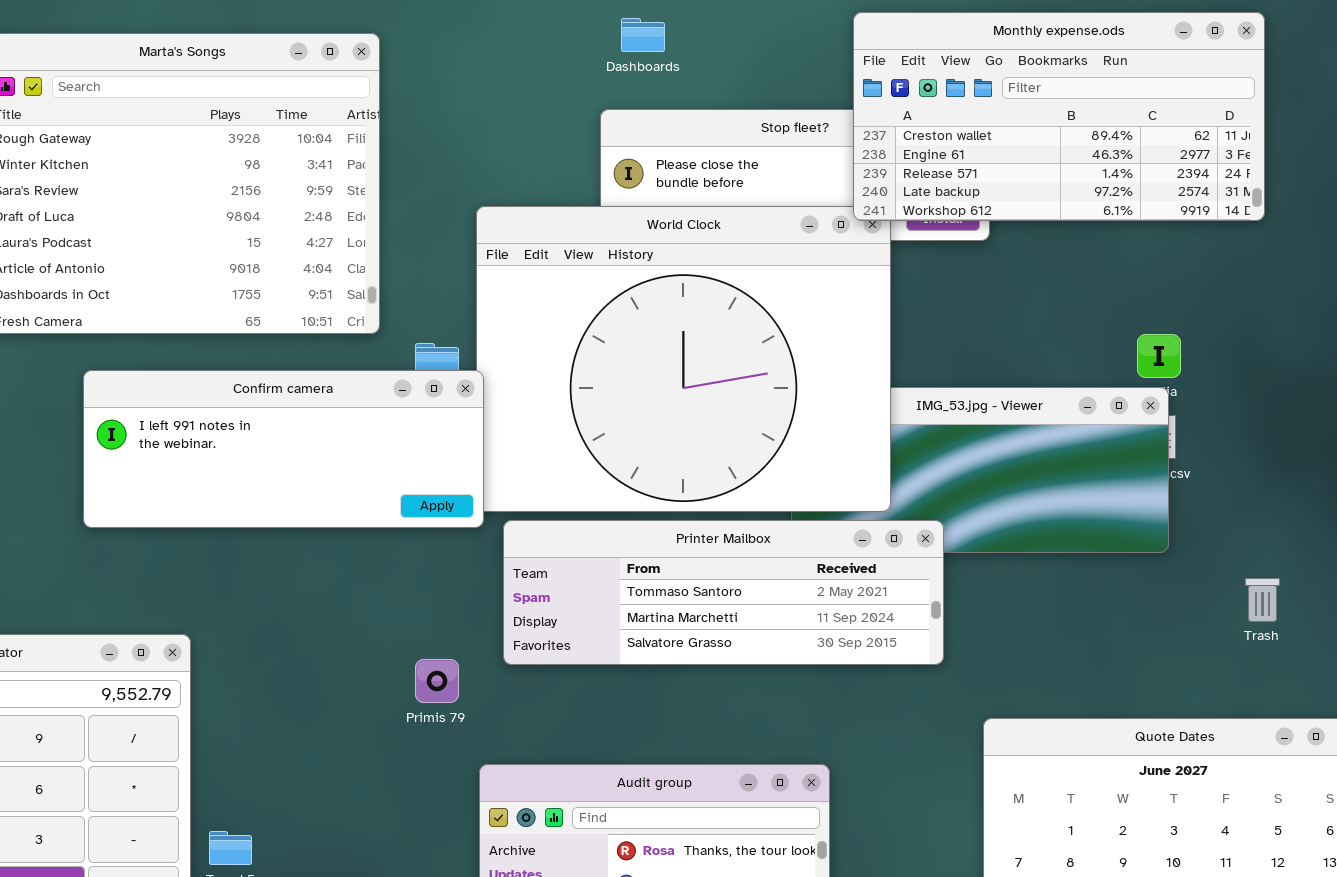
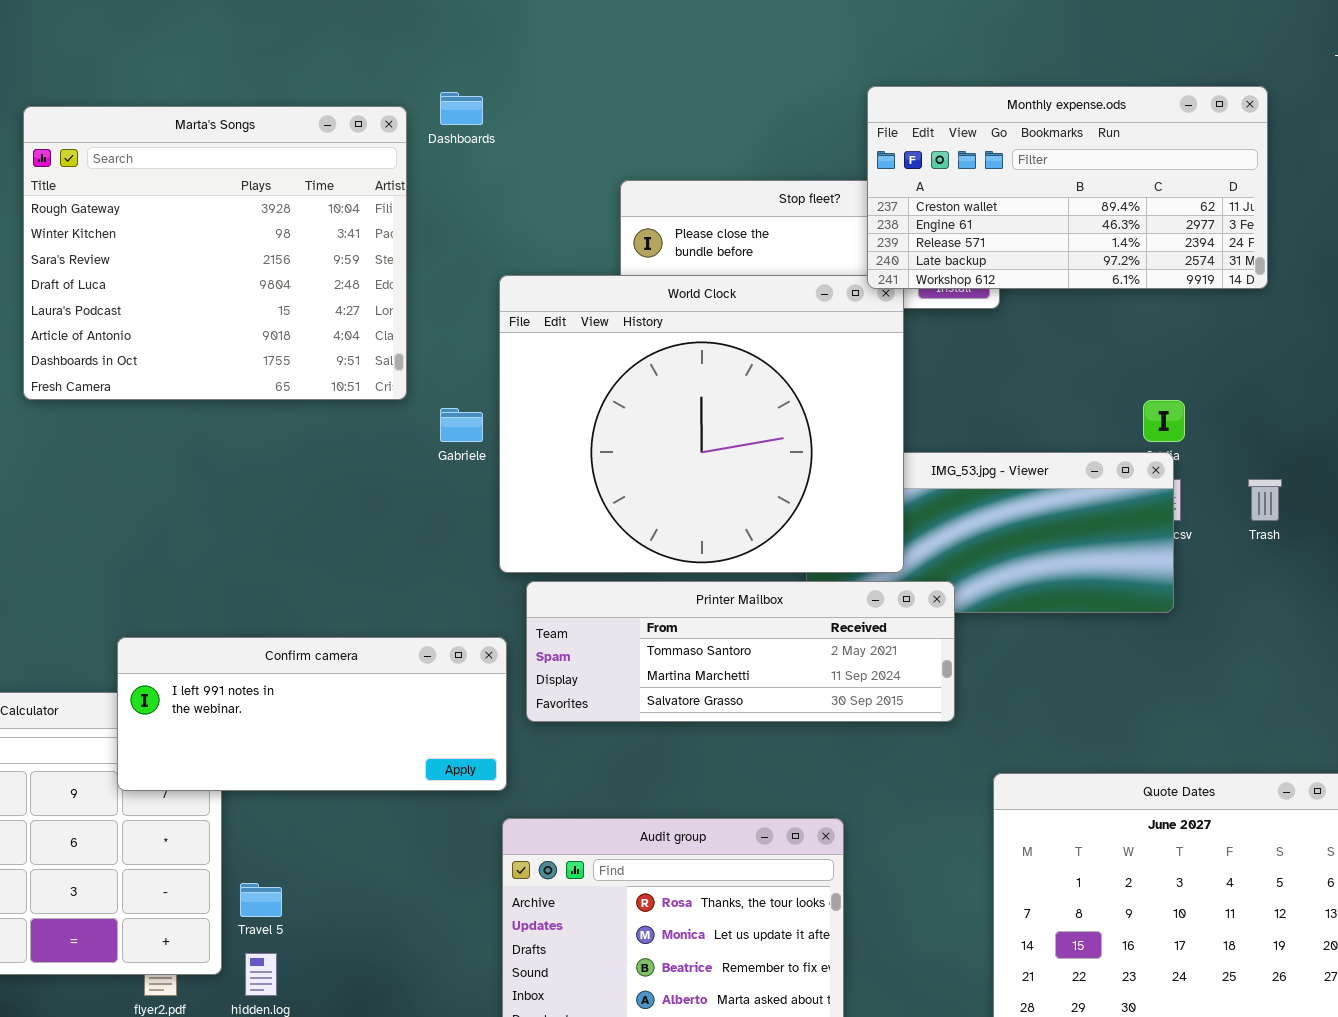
Dashboards: [621,18,665,52] -> [440,92,483,125], moved
Confirm camera: [83,370,484,528] -> [117,637,507,791], moved
Trash: [1245,578,1280,622] -> [1248,479,1282,521], moved

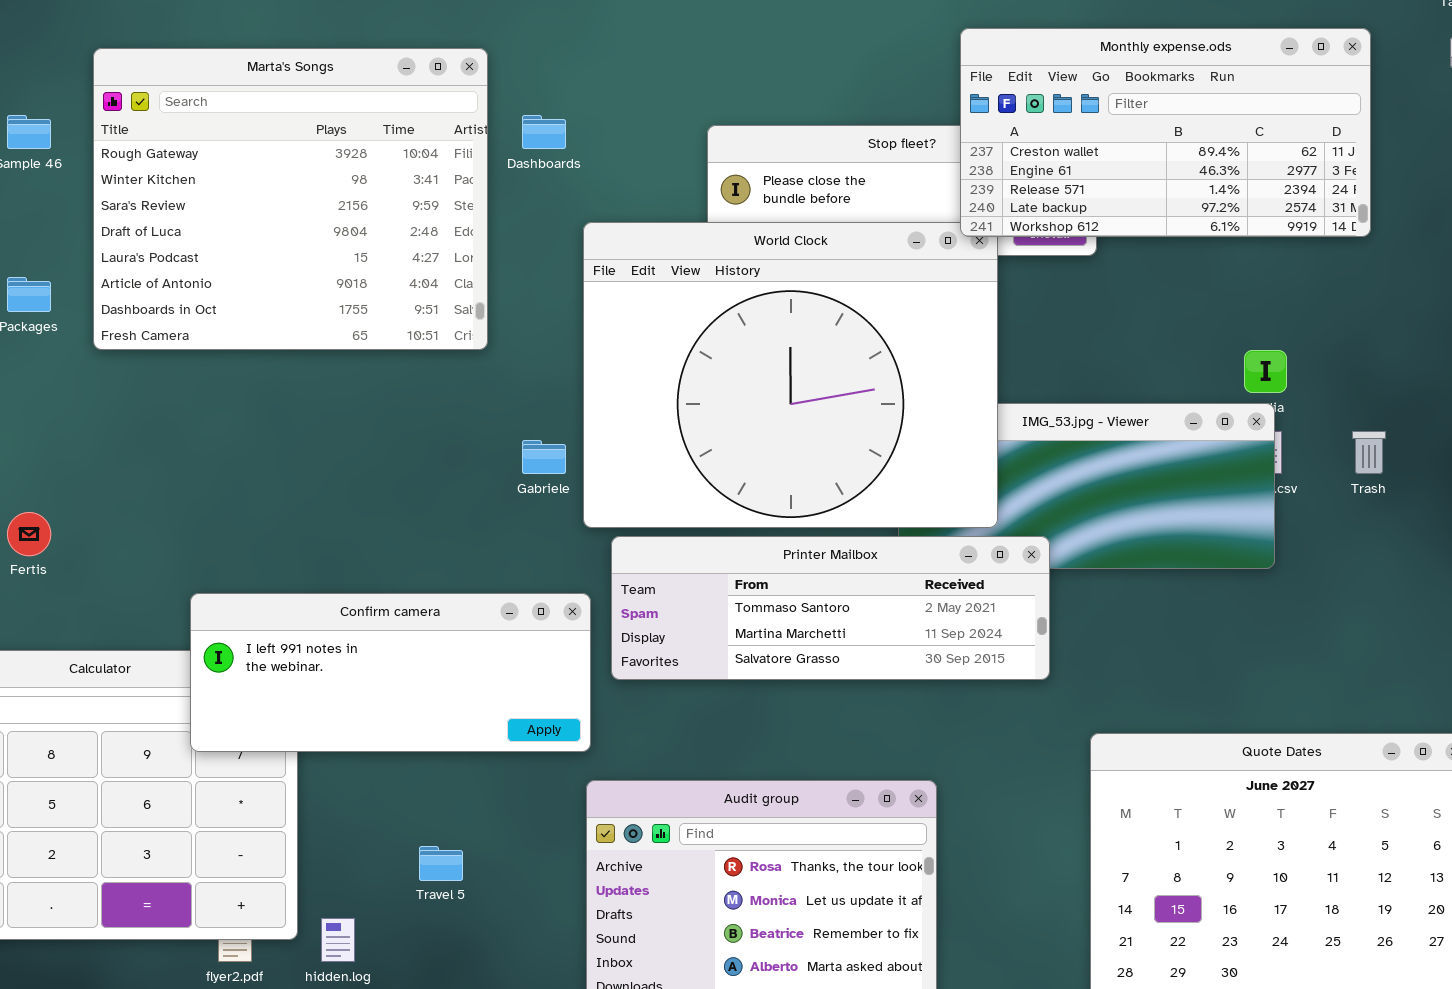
Dashboards: [440,92,483,125] -> [522,115,566,149], moved
Gabriele: [440,408,483,442] -> [522,440,566,474], moved
Travel 5: [240,883,282,917] -> [419,846,463,881], moved

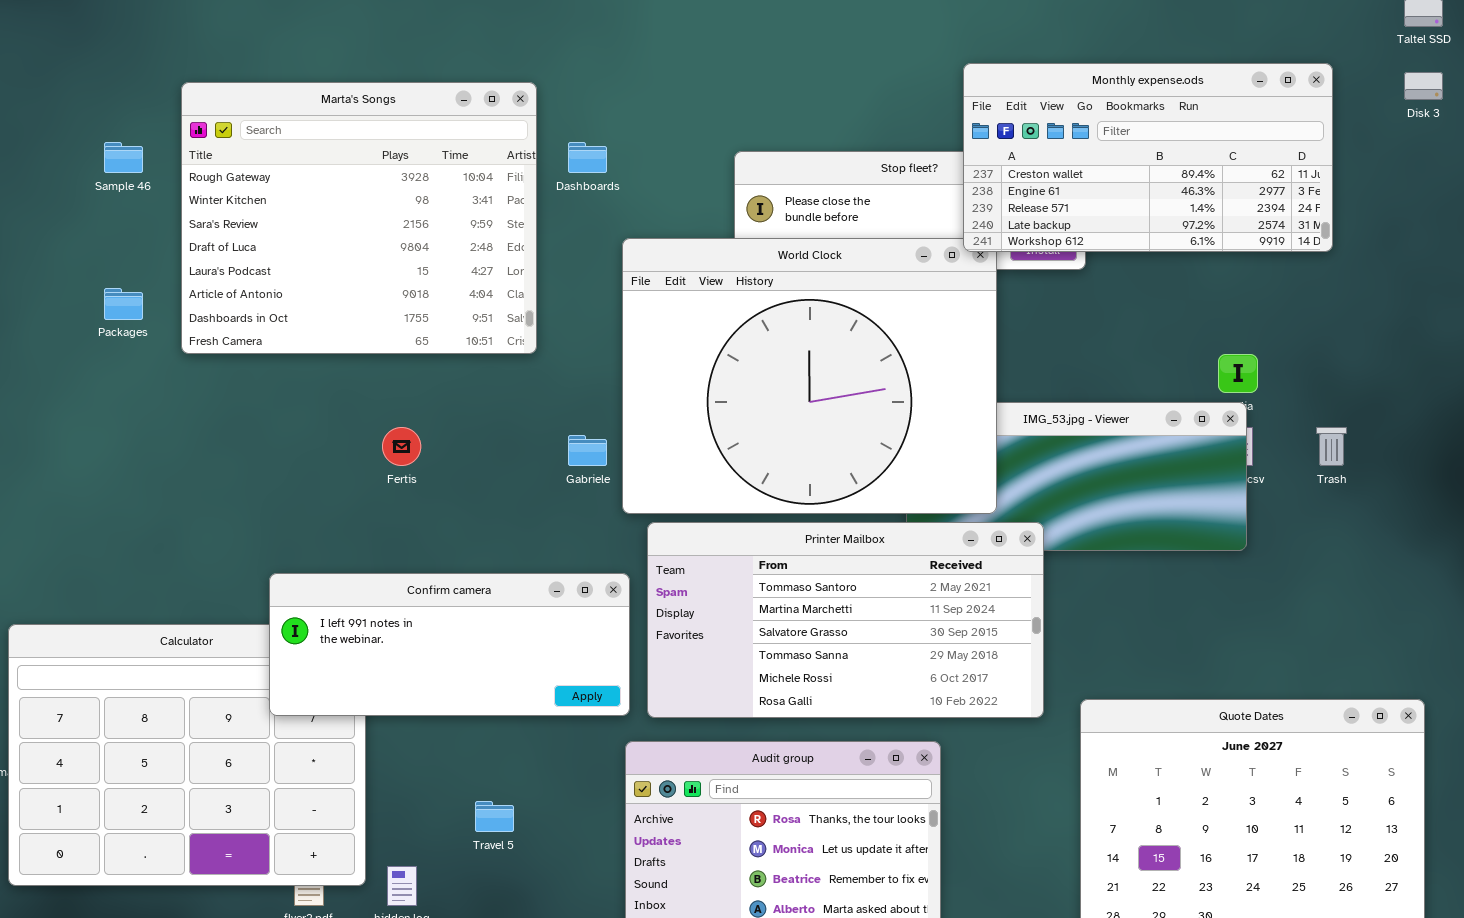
Fertis: [7,512,51,556] -> [382,427,421,466], moved
Printer Mailbox: [611,536,1050,680] -> [647,522,1044,718], resized

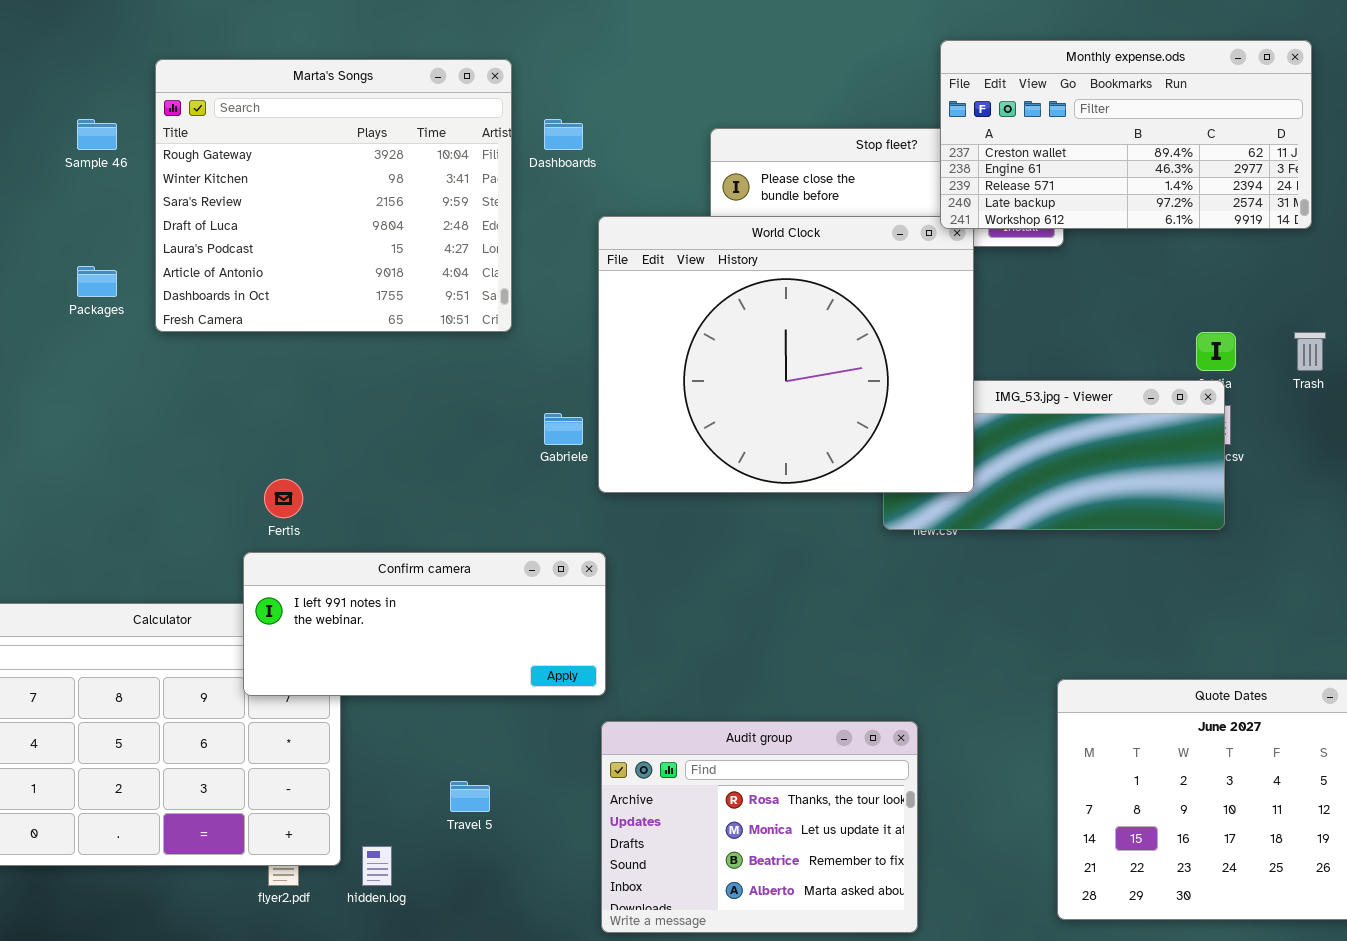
Fertis: [382,427,421,466] -> [264,479,303,518], moved
Trash: [1316,427,1347,466] -> [1294,332,1326,371], moved
Printer Mailbox: [647,522,1044,718] -> none, closed

